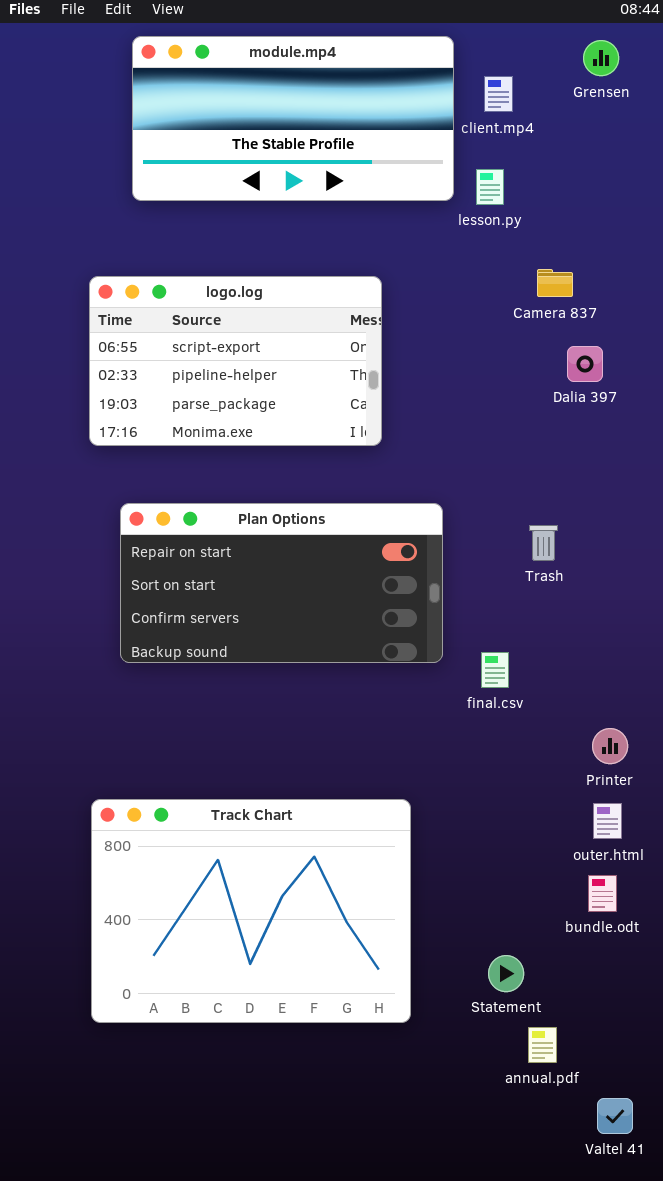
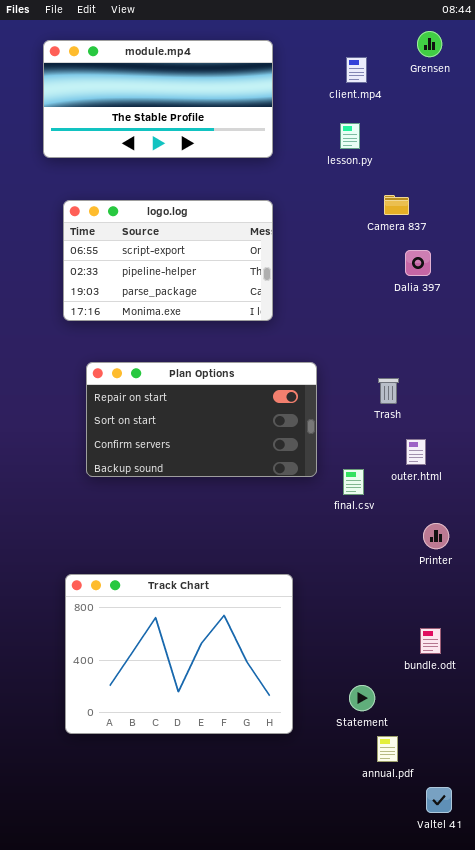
module.mp4: [132,36,454,201] -> [43,40,273,158], moved
outer.html: [593,803,622,839] -> [406,439,426,465], moved

